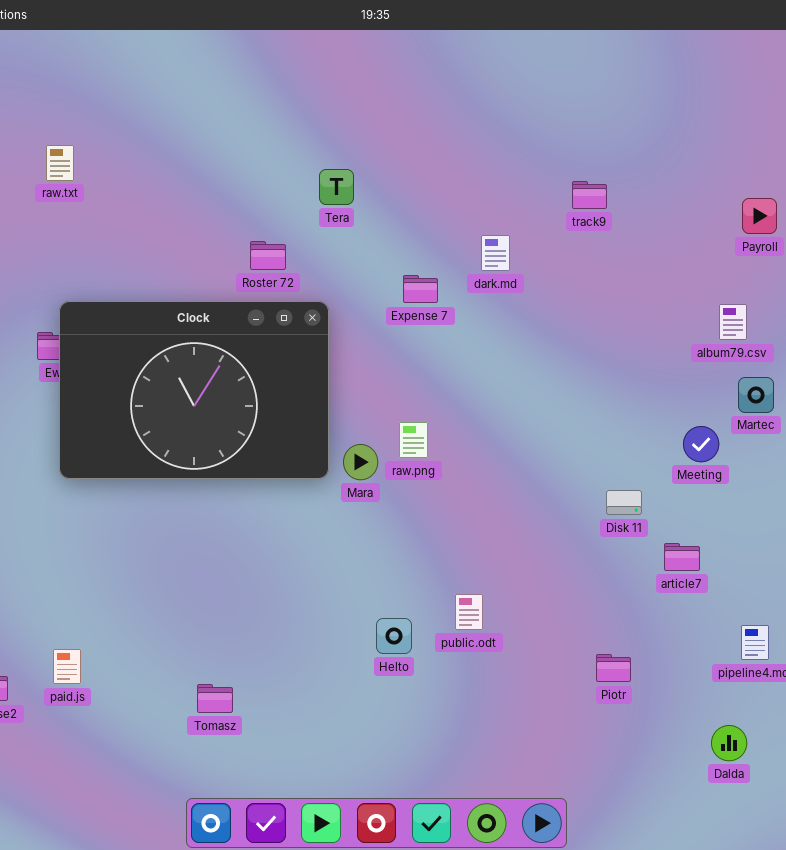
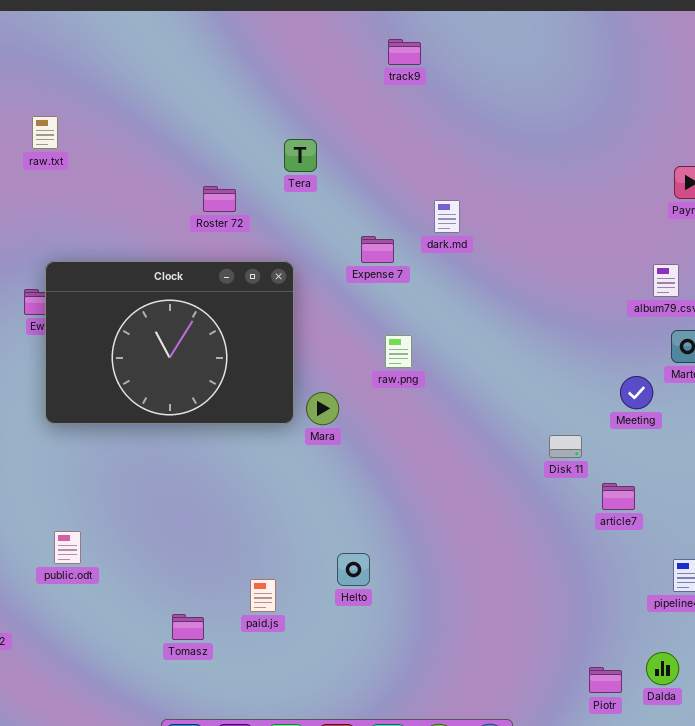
track9: [572,181,607,209] -> [388,39,421,65], moved
Roster 72: [250,241,286,270] -> [203,186,236,212], moved
raw.png: [399,422,428,458] -> [385,335,412,368], moved
public.odt: [455,594,483,630] -> [54,531,81,564], moved
paid.js: [53,649,81,684] -> [250,579,276,612], moved
Piotr: [596,654,631,682] -> [589,667,622,693], moved

